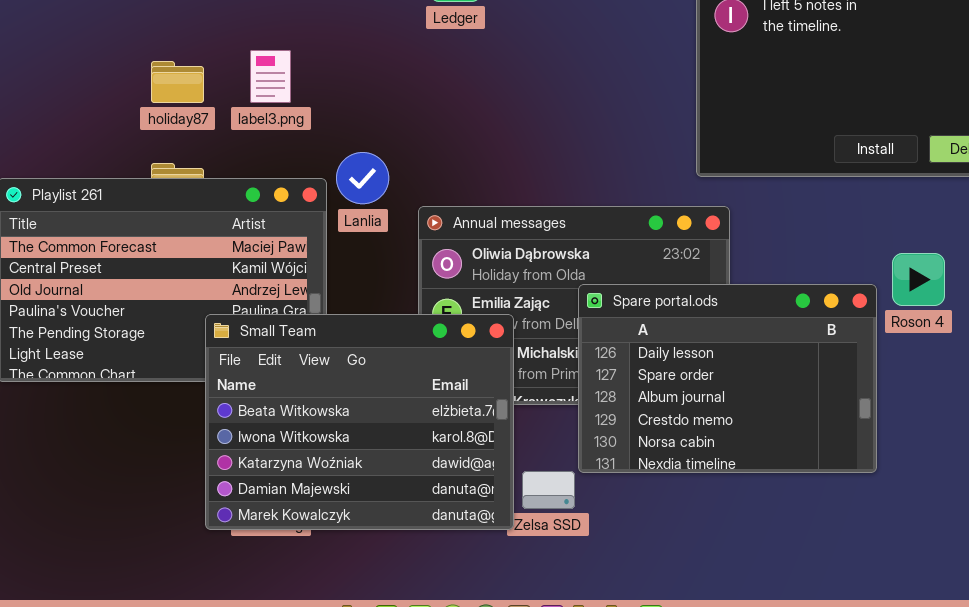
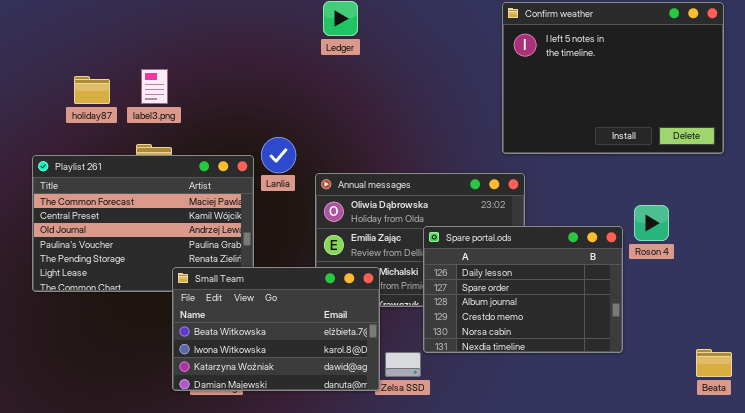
label3.png: [250,50,291,103] -> [141,69,168,104], moved
holiday87: [151,61,204,103] -> [74,76,110,104], moved
Small Team: [205,314,514,530] -> [172,267,380,391], resized

